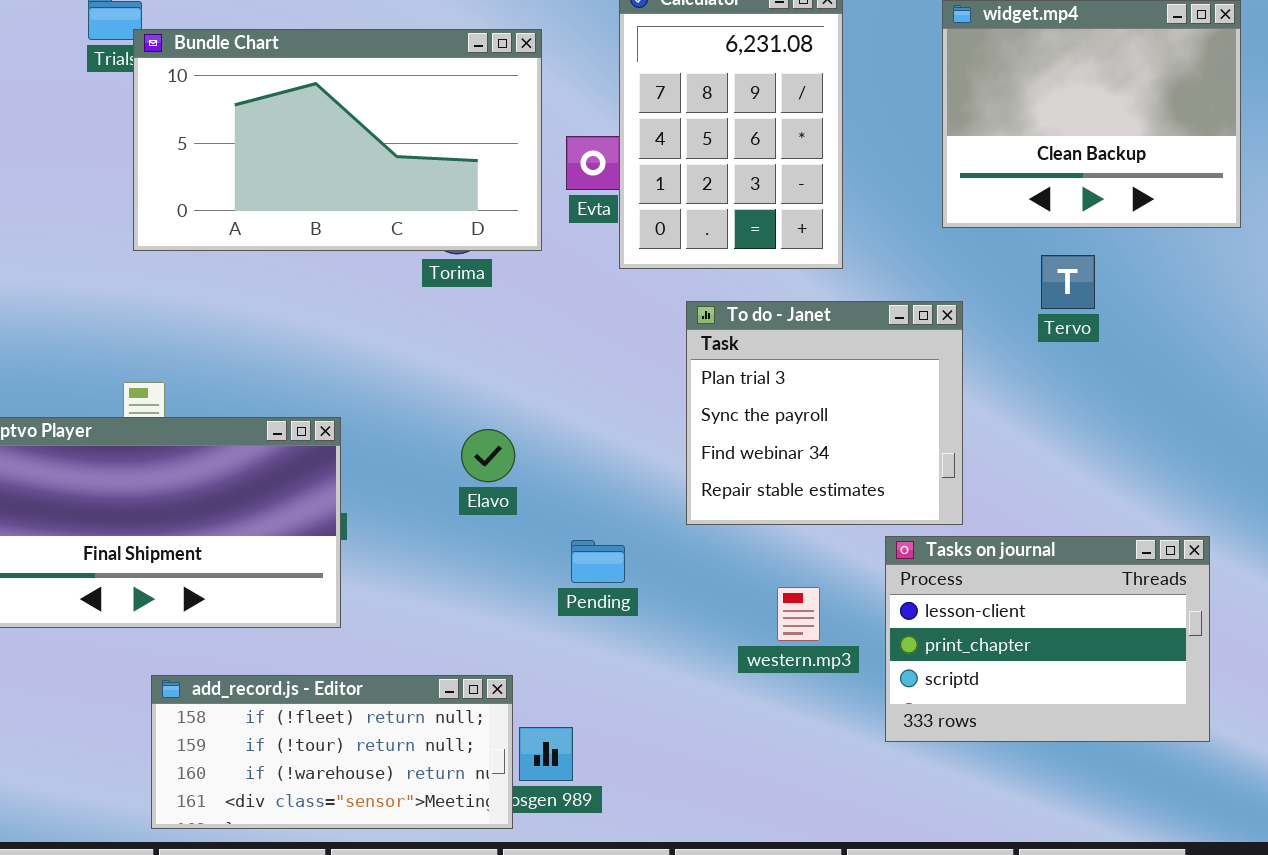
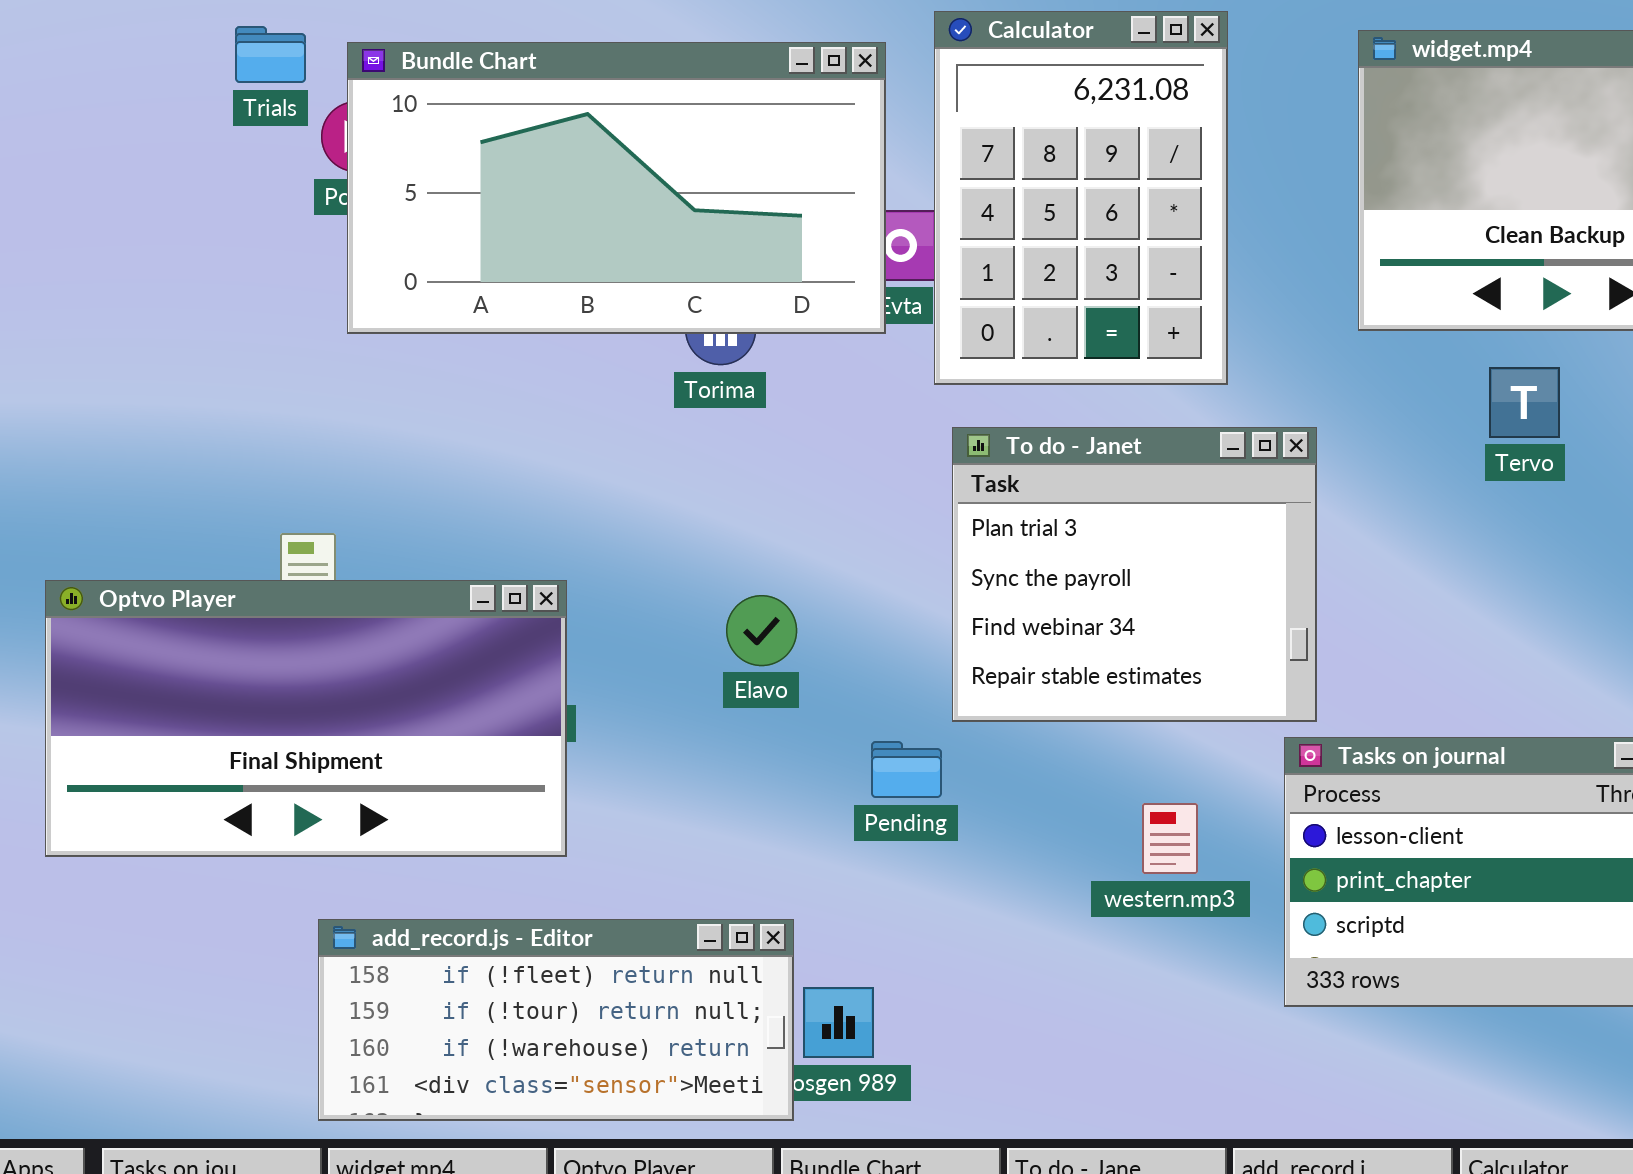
Bundle Chart: [133,29,542,251] -> [347,42,886,334], moved
To do - Janet: [686,301,963,525] -> [952,427,1317,722], moved

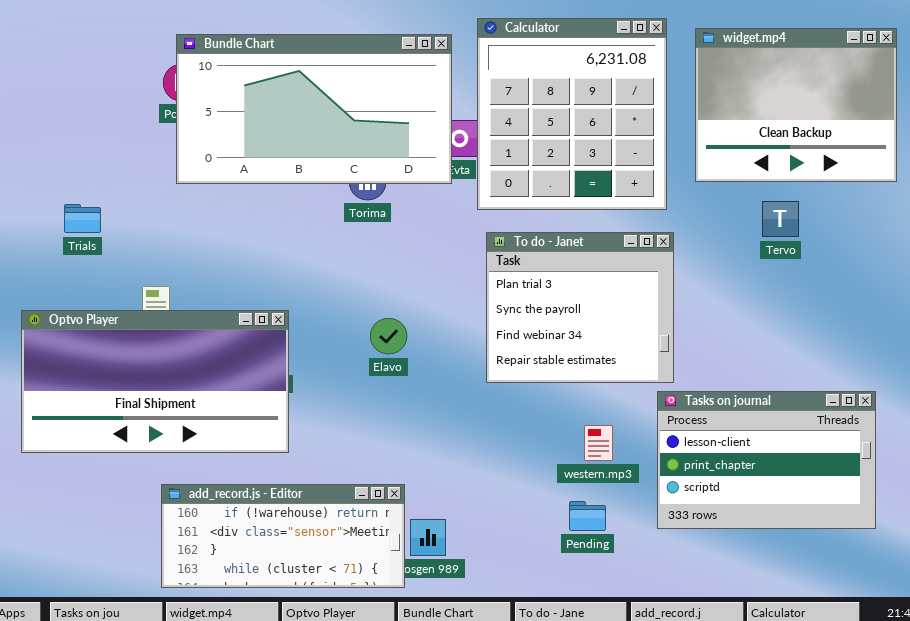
Calculator: [934,11,1228,385] -> [477,18,667,210], resized
Trials: [235,26,306,83] -> [64,204,101,233], moved
Pending: [871,741,942,798] -> [569,501,606,531], moved
add_record.js - Editor: [318,919,794,1121] -> [161,484,405,588], scrolled down 2 rows

